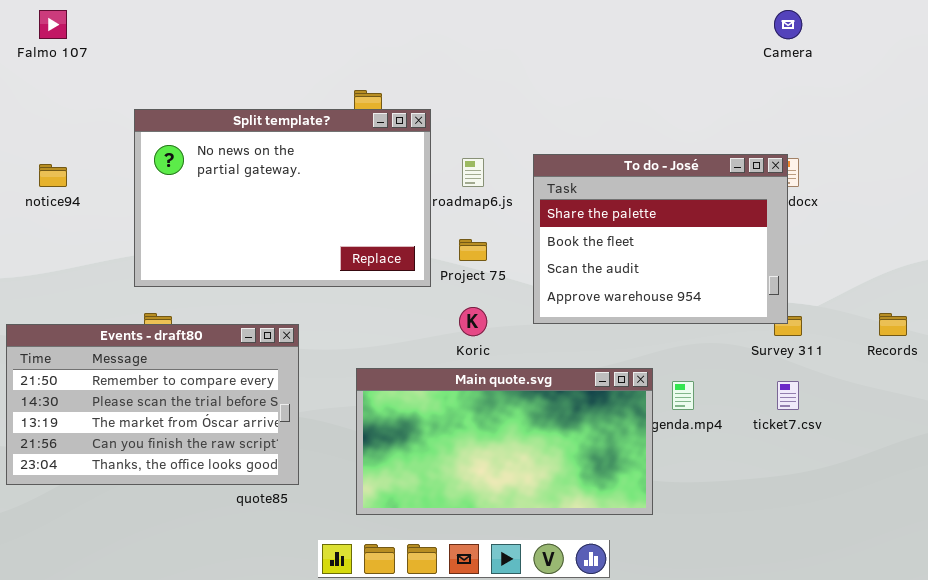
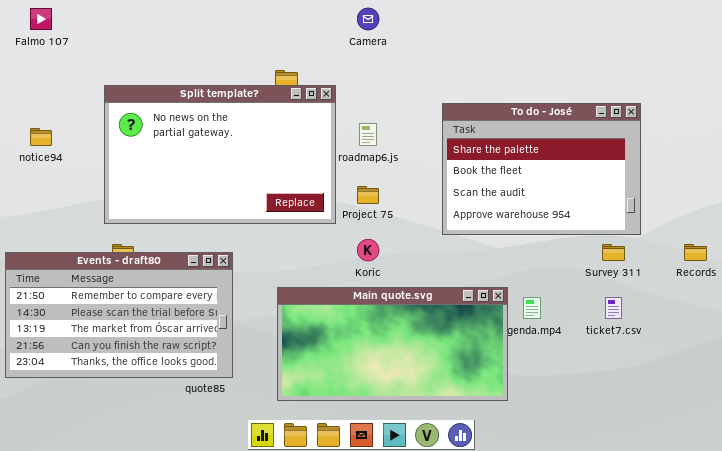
Camera: [774,10,802,39] -> [357,8,379,30], moved
To do - José: [533,154,788,324] -> [442,103,641,235], moved

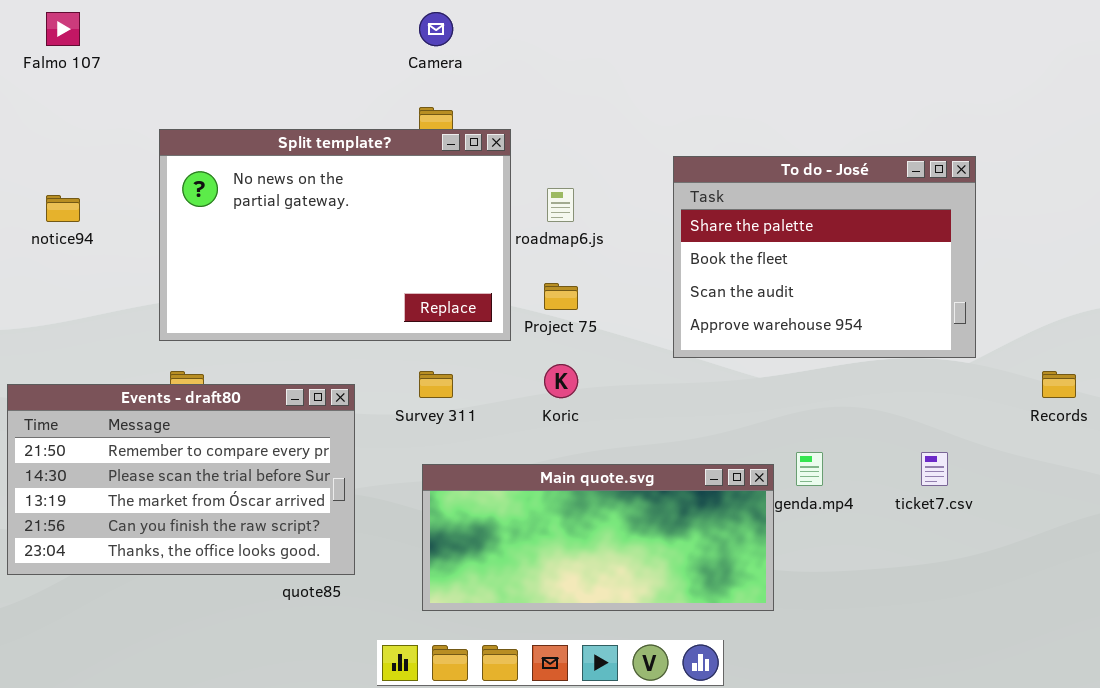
Camera: [357,8,379,30] -> [419,12,453,46], moved
Survey 311: [602,244,625,261] -> [419,371,453,398], moved
Main quote.svg: [277,287,508,401] -> [422,464,774,611], resized

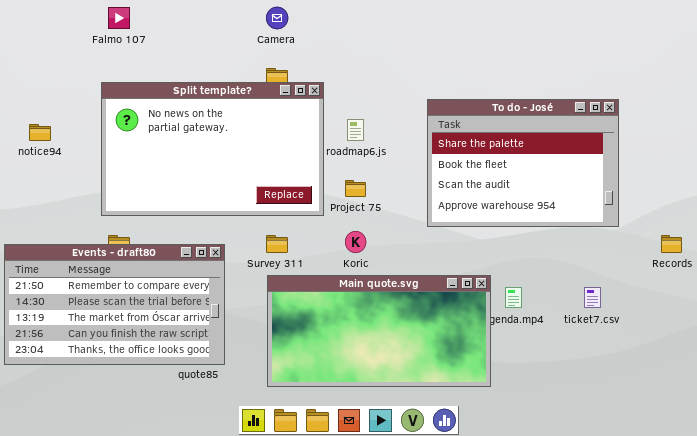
Falmo 107: [46,12,80,46] -> [108,7,130,29], moved
Main quote.svg: [422,464,774,611] -> [267,275,491,387], resized

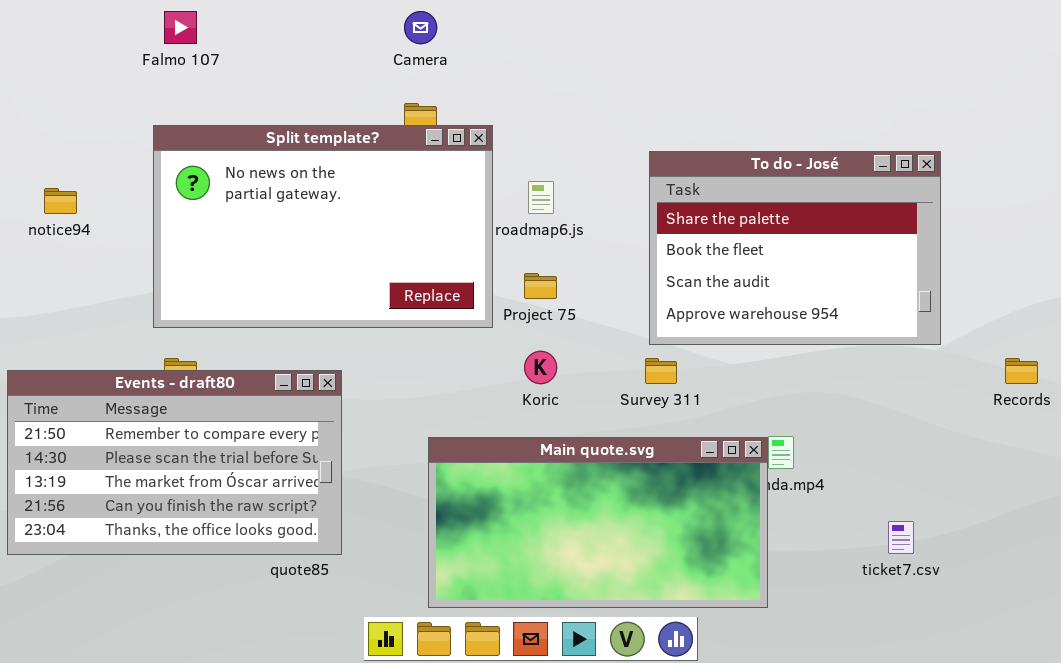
Survey 311: [266,235,288,253] -> [645,358,677,384], moved
Main quote.svg: [267,275,491,387] -> [428,437,768,608], moved
ticket7.csv: [584,287,601,308] -> [888,521,914,554], moved

